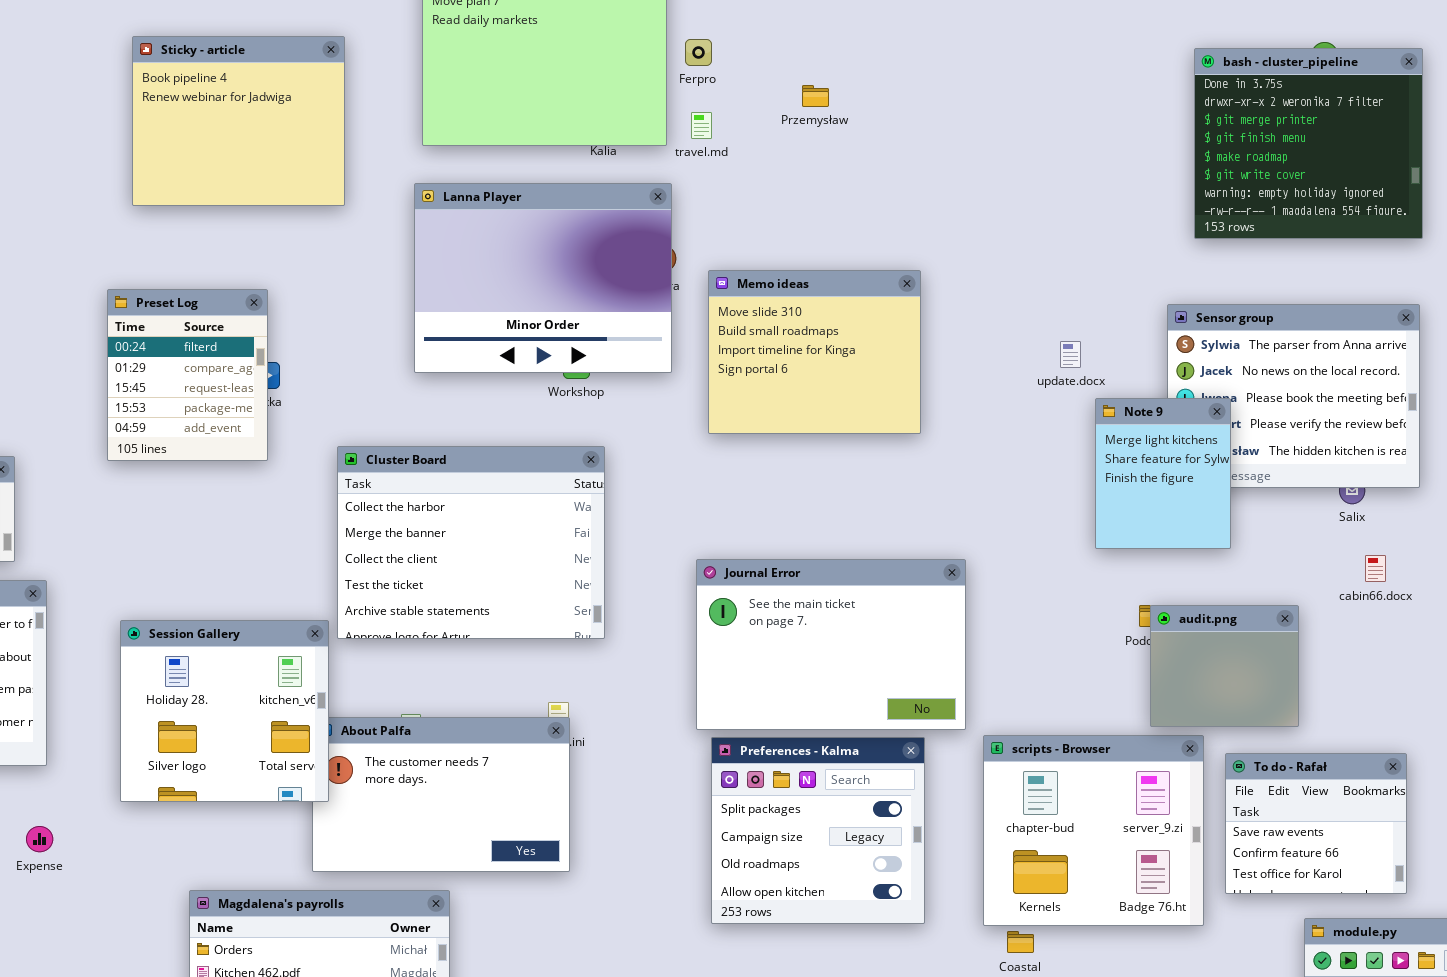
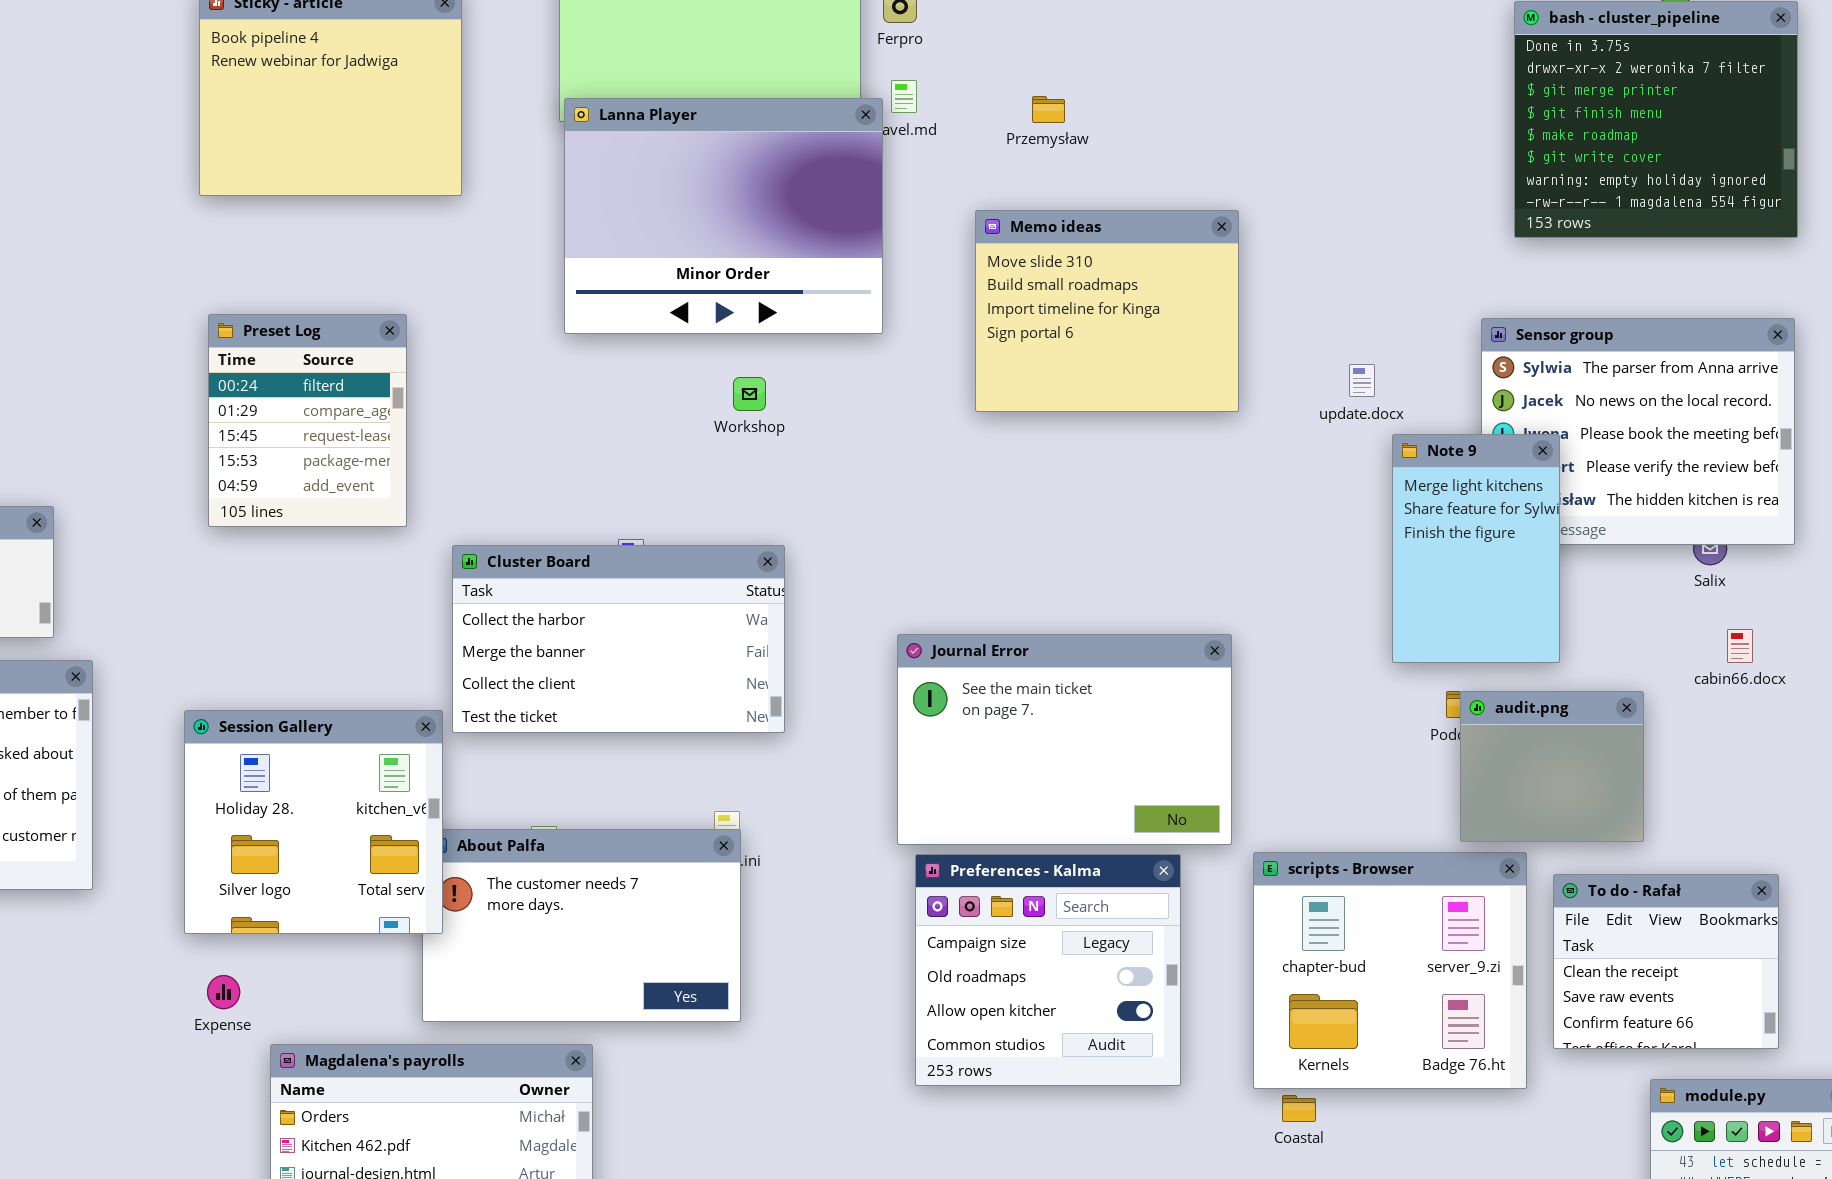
Przemysław: [802,85,829,107] -> [1032,96,1065,123], moved
Lanna Player: [414,183,672,373] -> [564,98,883,334], moved
Memo ideas: [708,270,921,434] -> [975,210,1239,412], moved
Preset Log: [107,289,268,461] -> [208,314,407,527], moved
Note 9: [1095,398,1231,549] -> [1392,434,1560,663], resized
Cluster Board: [337,446,605,639] -> [452,545,785,733], resized
Preferences - Kalma: [711,737,925,924] -> [915,854,1181,1086], scrolled down 1 row
To do - Rafał: [1225,753,1407,894] -> [1553,874,1779,1049], scrolled up 1 row
Expense: [26,826,53,852] -> [207,975,240,1009], moved

